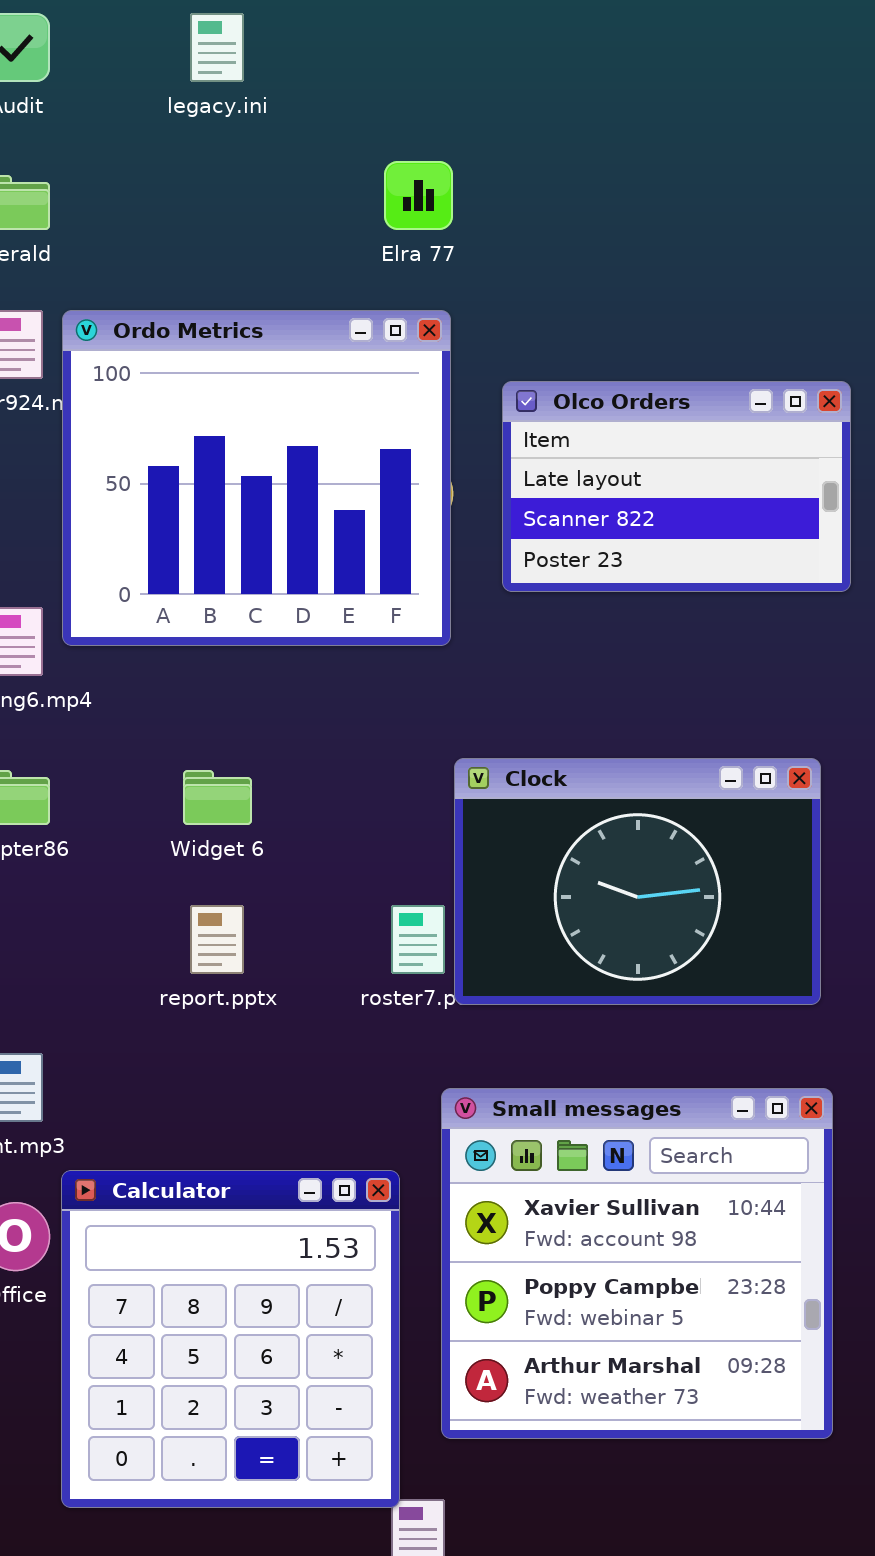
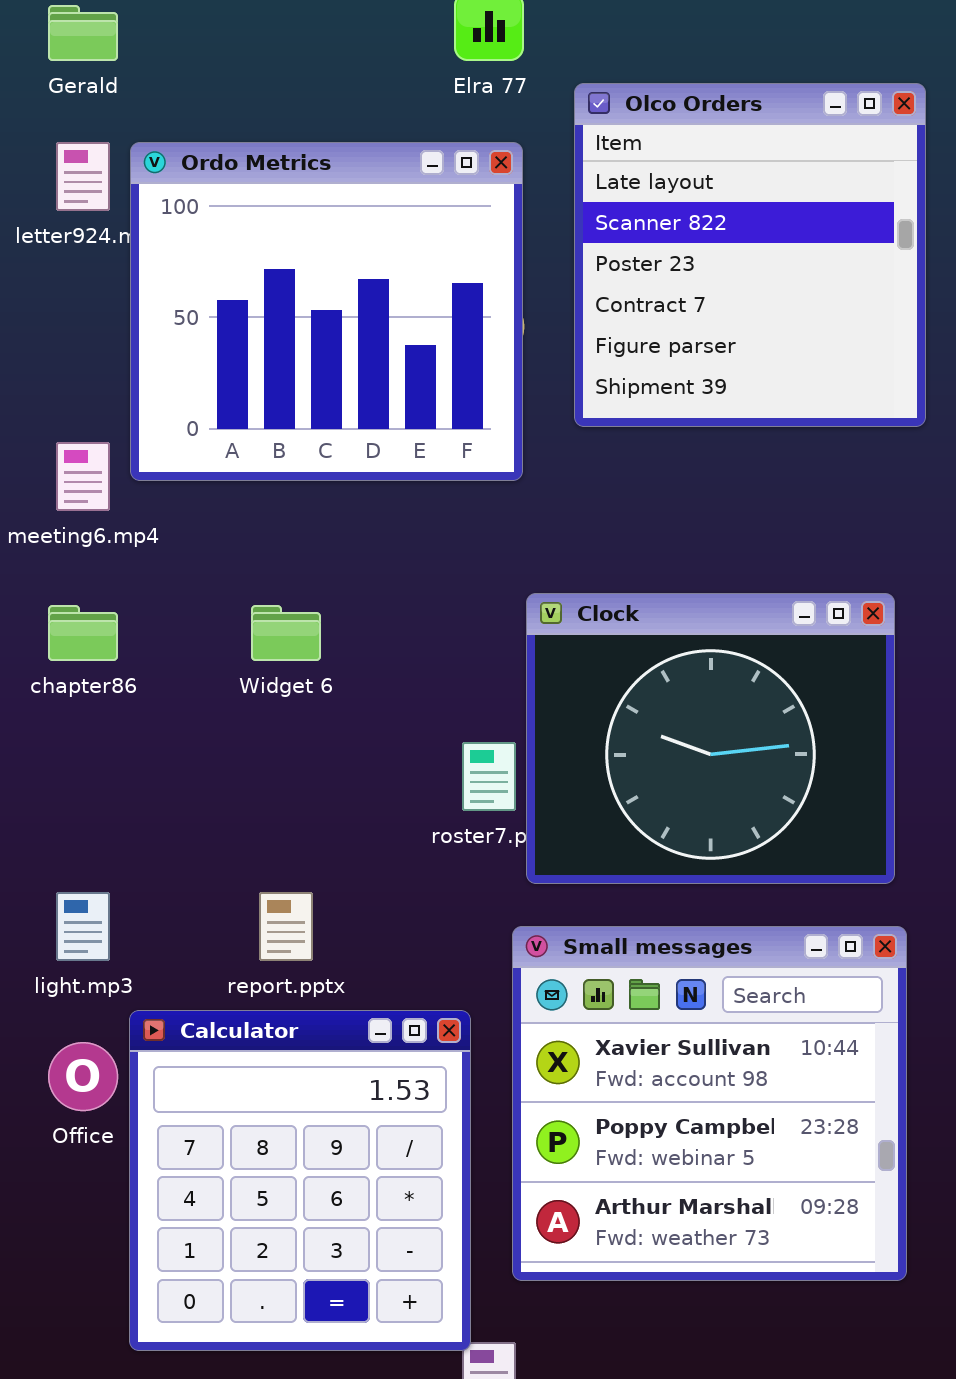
Olco Orders: [502,381,851,592] -> [574,83,926,427], resized
Clock: [454,758,821,1005] -> [526,593,895,884], resized
report.pptx: [190,905,244,974] -> [259,892,313,961], moved

